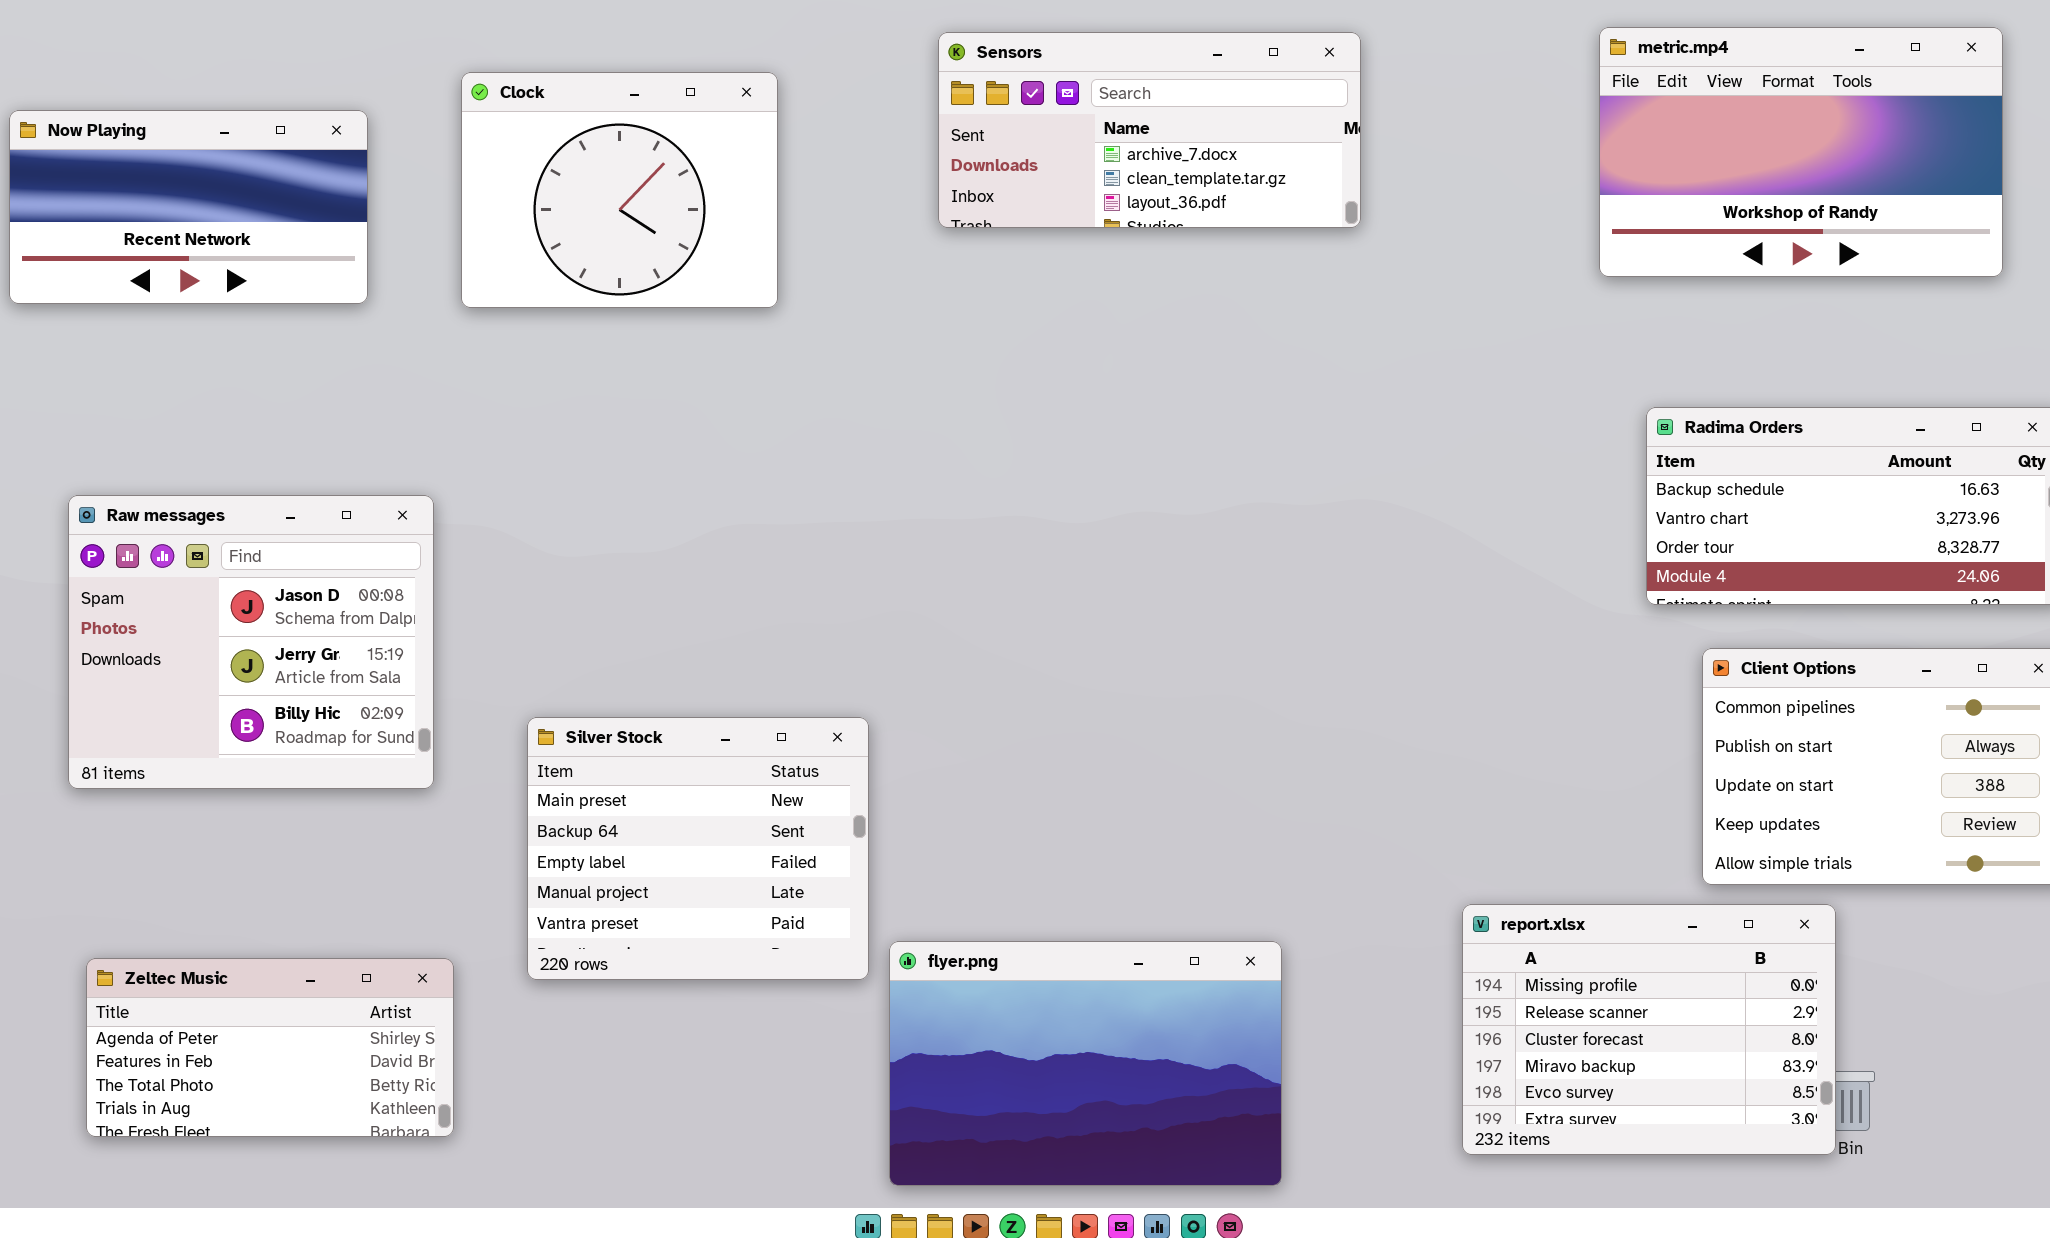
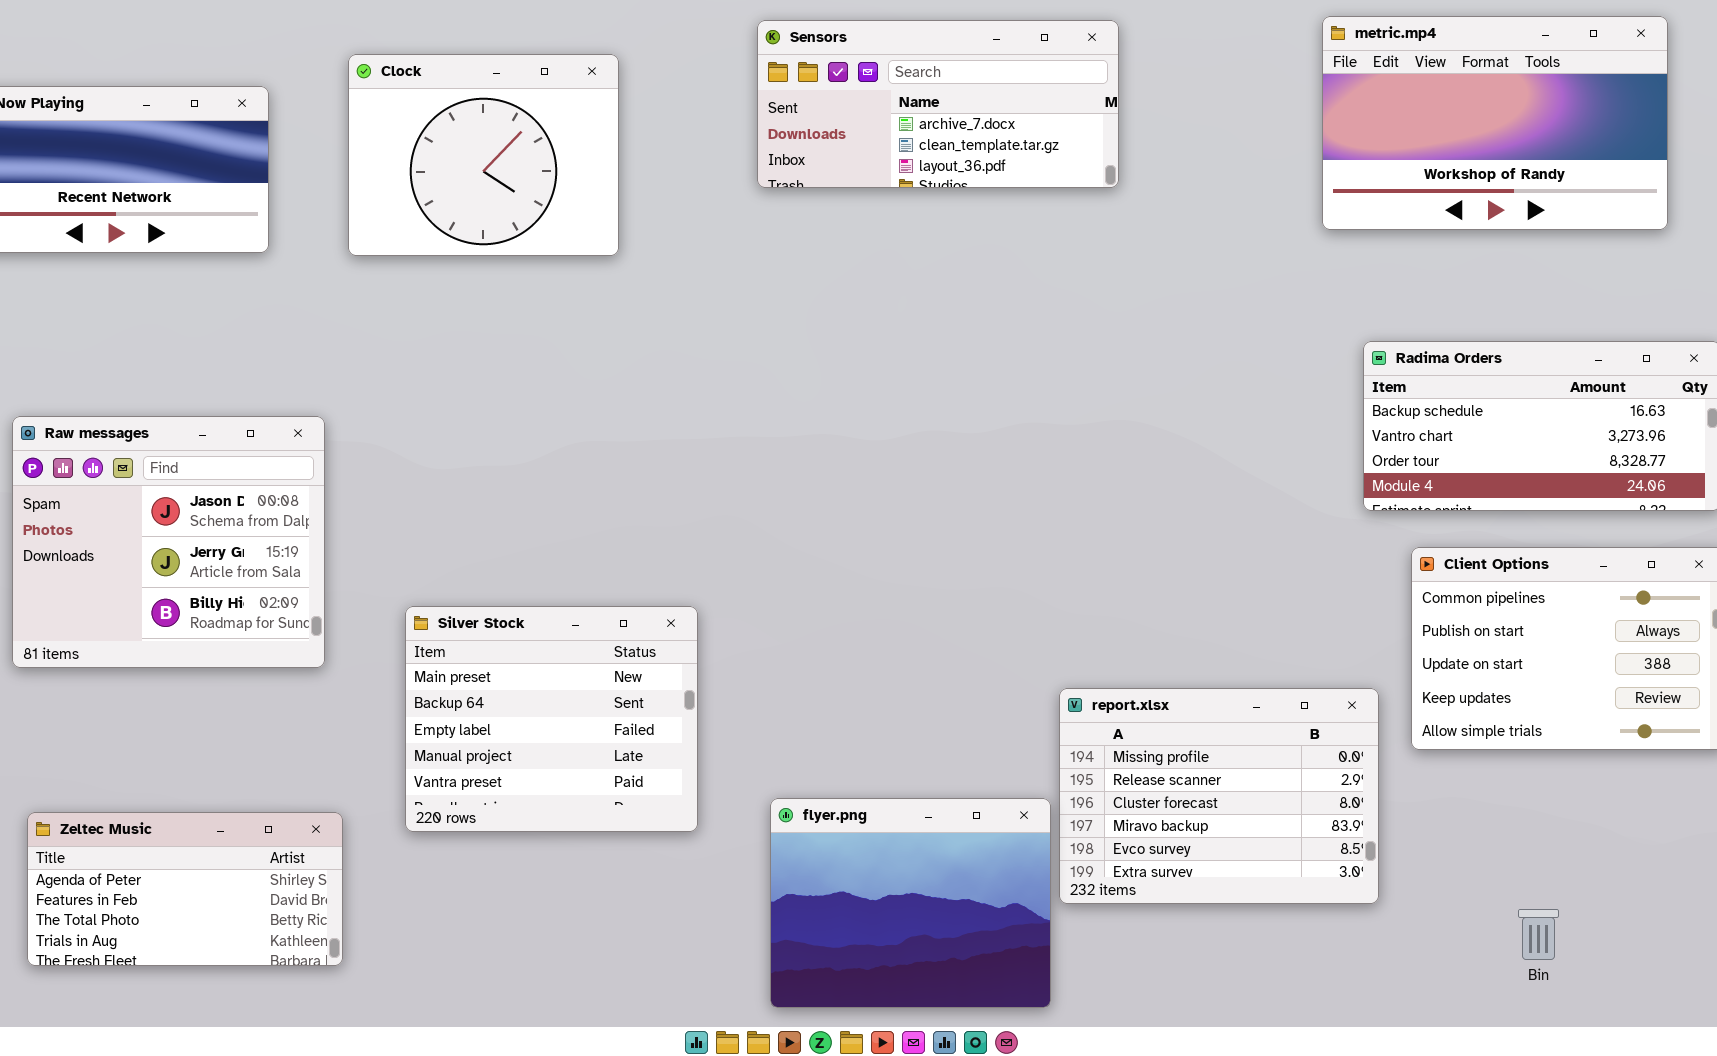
report.xlsx: [1462,904,1836,1155] -> [1059,688,1379,904], moved
flyer.png: [889,941,1282,1186] -> [770,798,1051,1008], resized

